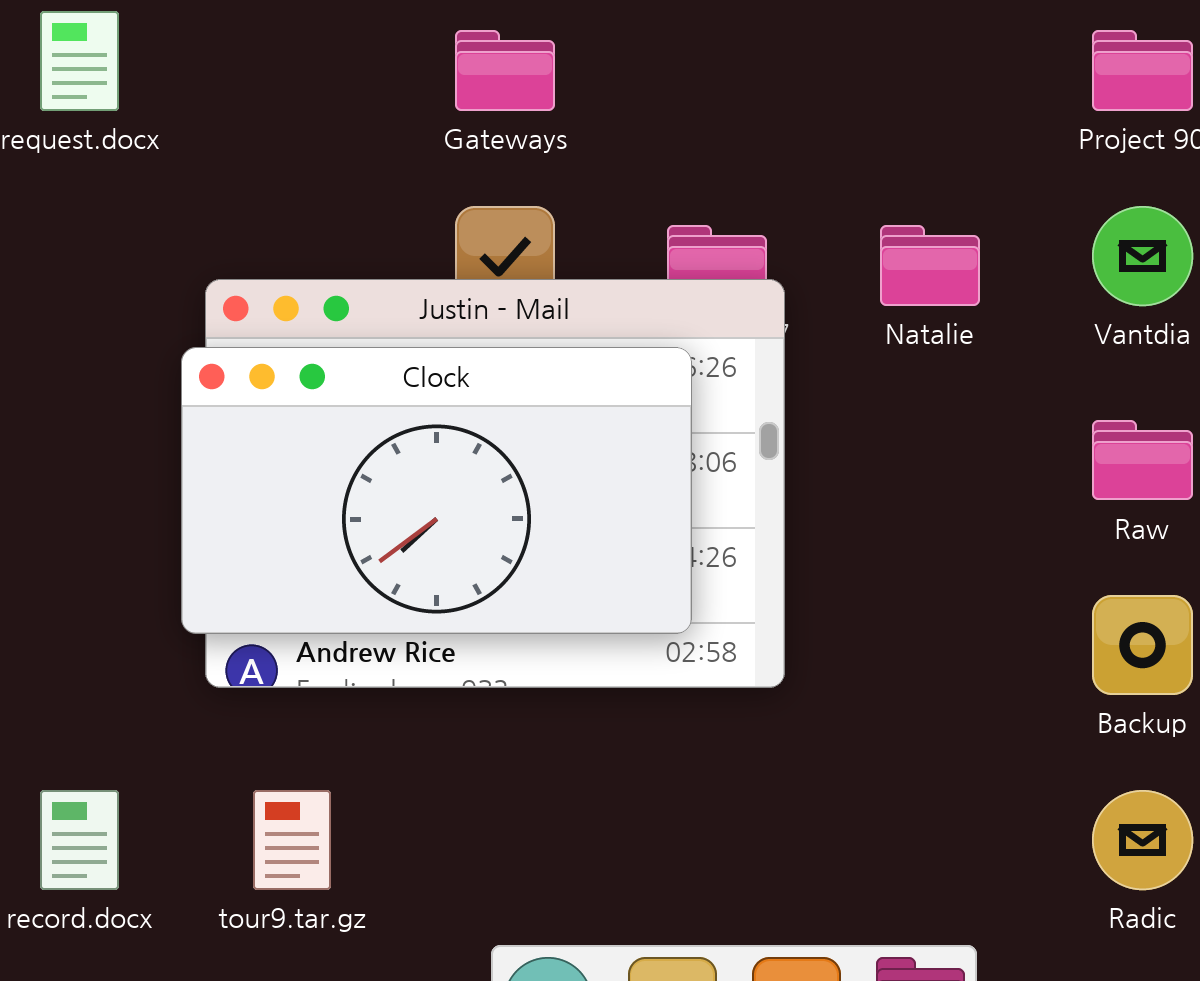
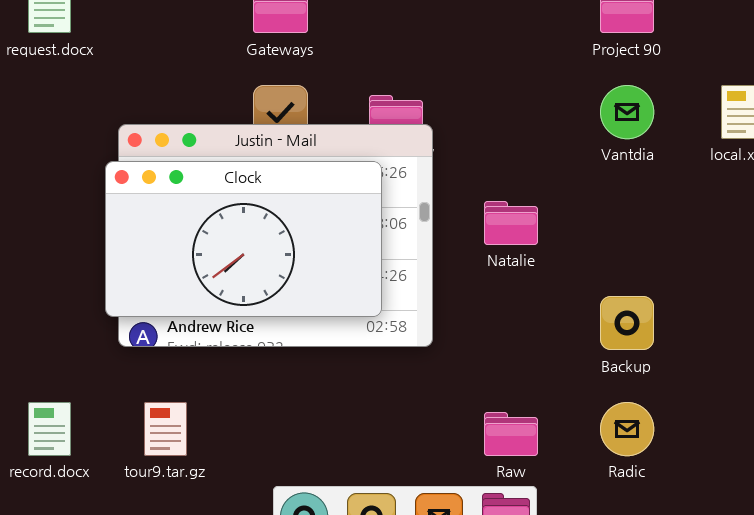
Natalie: [880,225,980,306] -> [484,201,538,245], moved
Raw: [1092,420,1193,500] -> [484,412,538,456], moved

